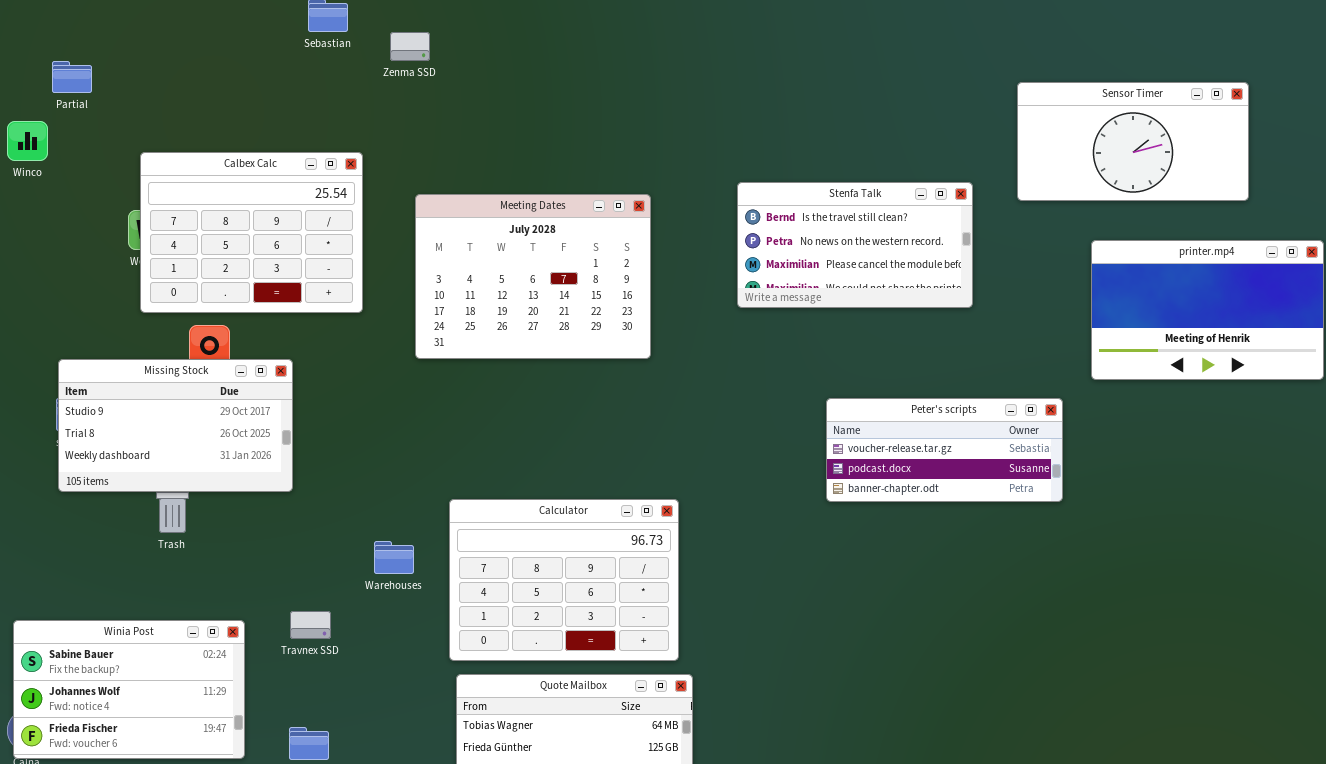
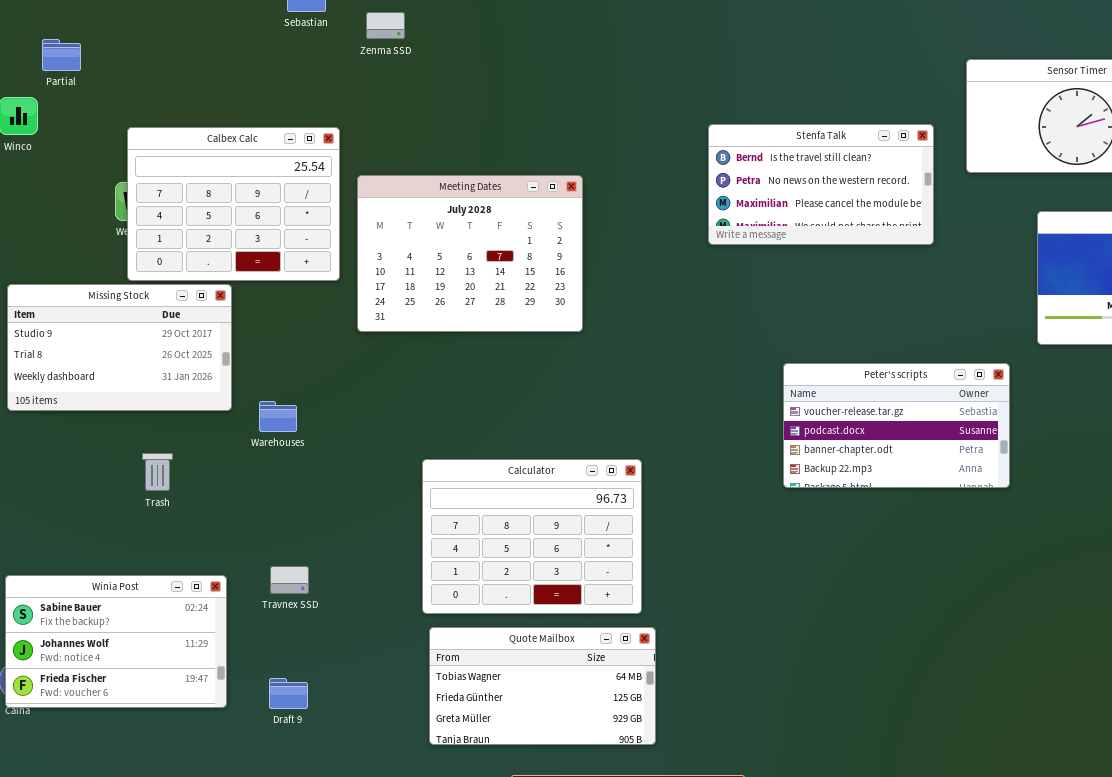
Stenfa Talk: [737,182,973,308] -> [708,124,934,245], moved
Meeting Dates: [415,194,651,359] -> [357,175,583,332], moved
Missing Stock: [58,359,293,492] -> [7,284,232,411], moved
Peter's scripts: [826,398,1063,502] -> [783,363,1010,488], resized
Warehouses: [374,541,414,574] -> [259,401,297,432], moved

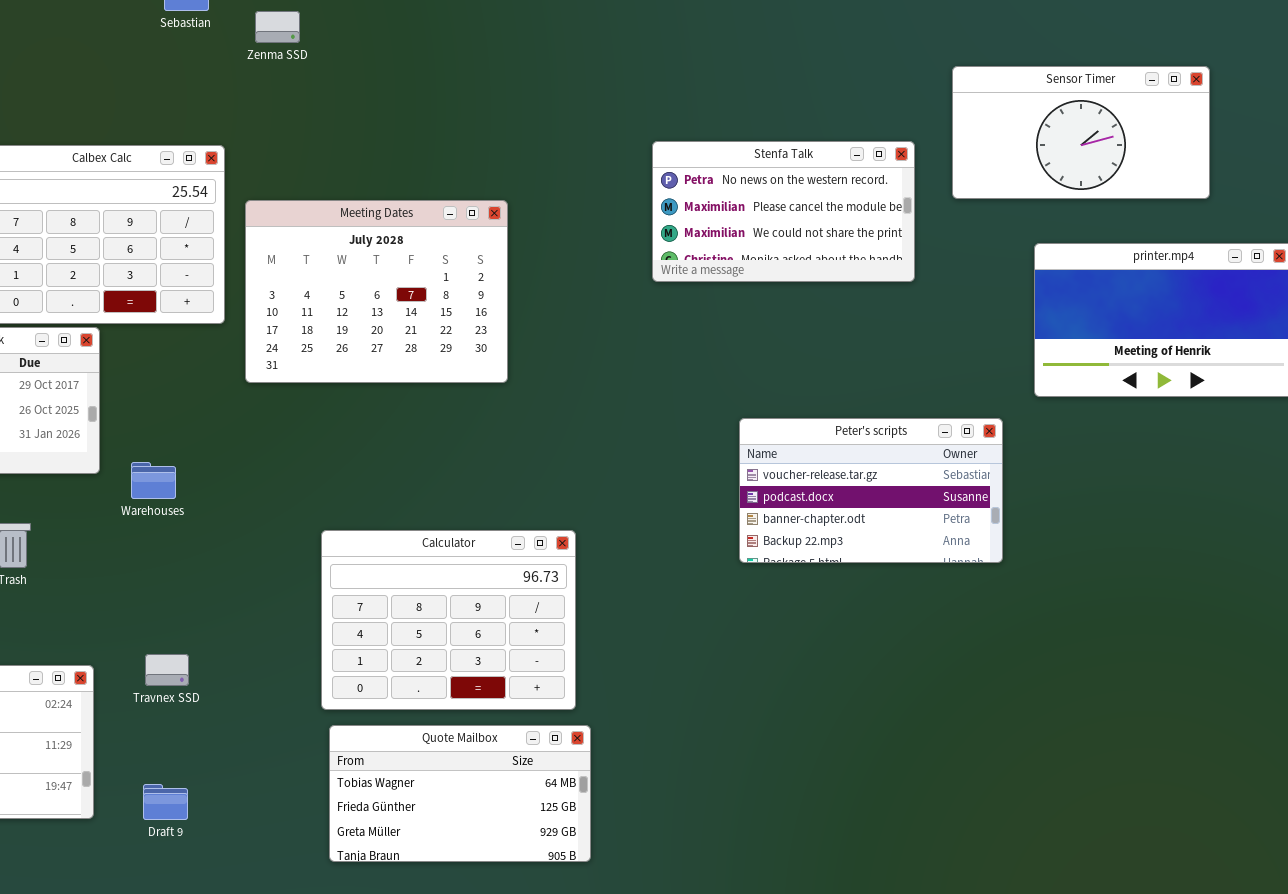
Stenfa Talk: [708,124,934,245] -> [652,141,915,282], scrolled down 1 row

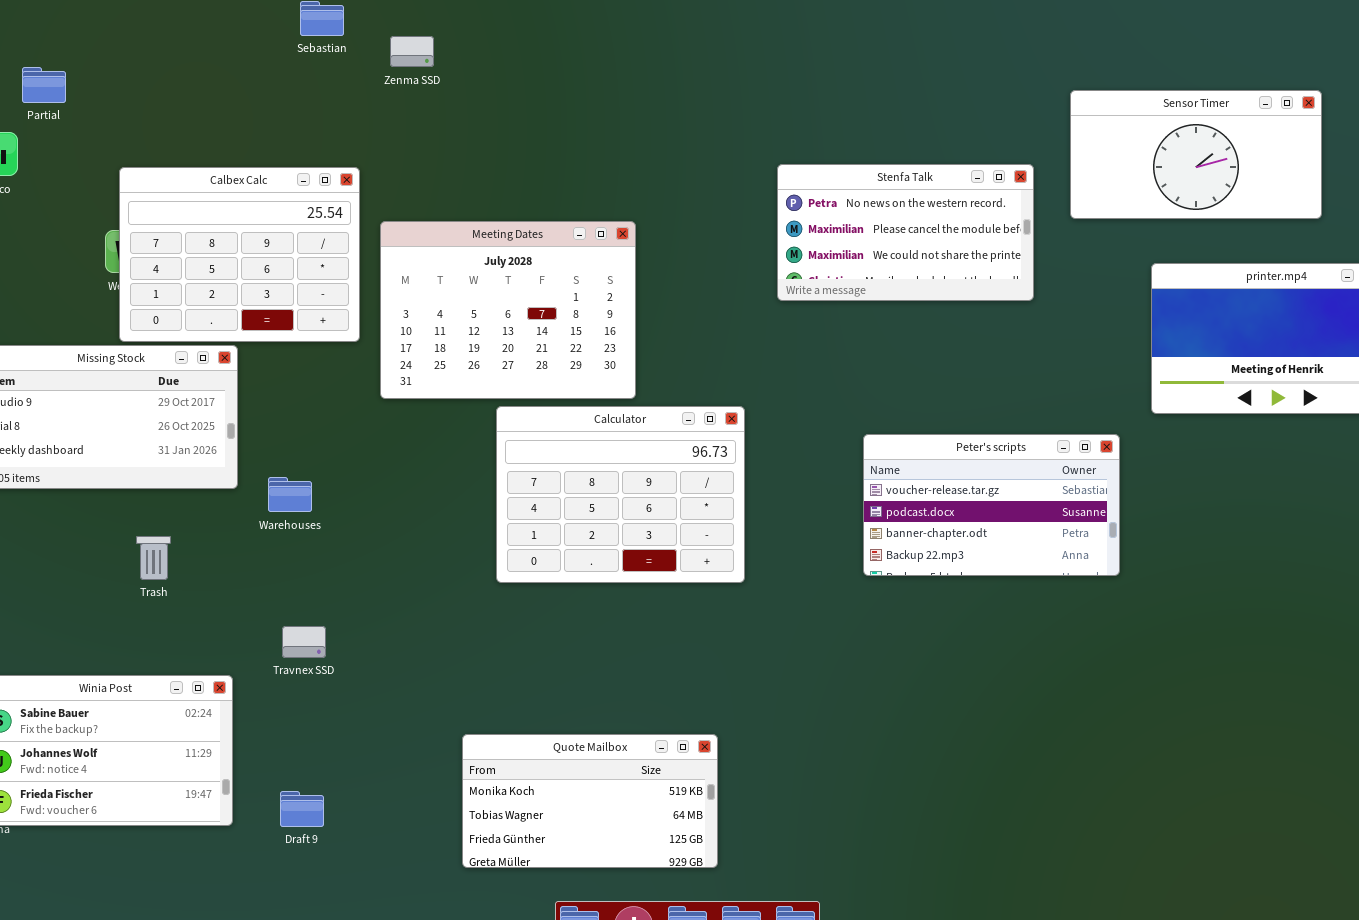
Calculator: [321,530,576,710] -> [496,406,745,583], moved
Travnex SSD: [145,654,189,686] -> [282,626,326,658], moved
Quote Mailbox: [329,725,591,862] -> [462,734,718,868], scrolled up 1 row

